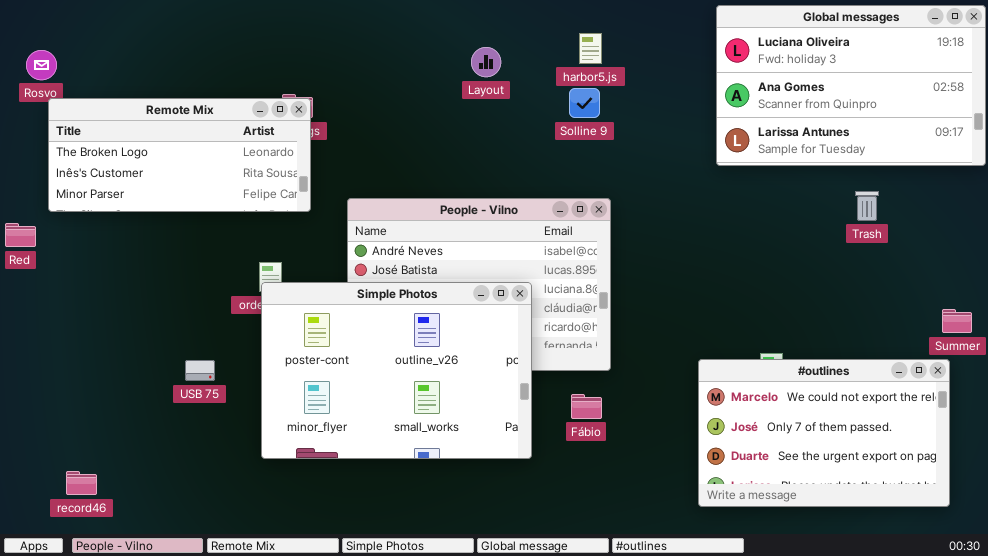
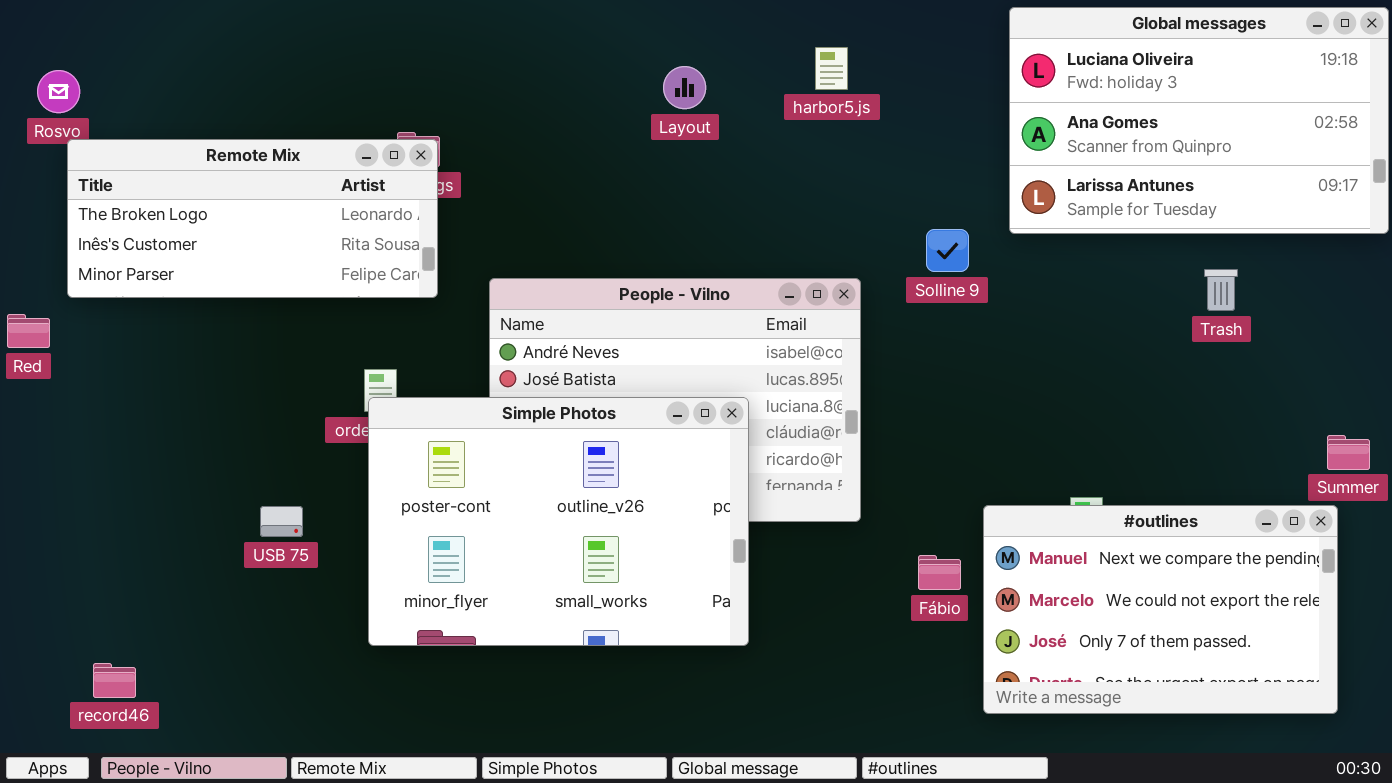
Solline 9: [569,88,600,118] -> [926,229,969,272], moved
#outlines: [698,359,950,507] -> [983,505,1338,714], scrolled up 1 row
Fábio: [571,394,602,419] -> [918,555,961,590], moved

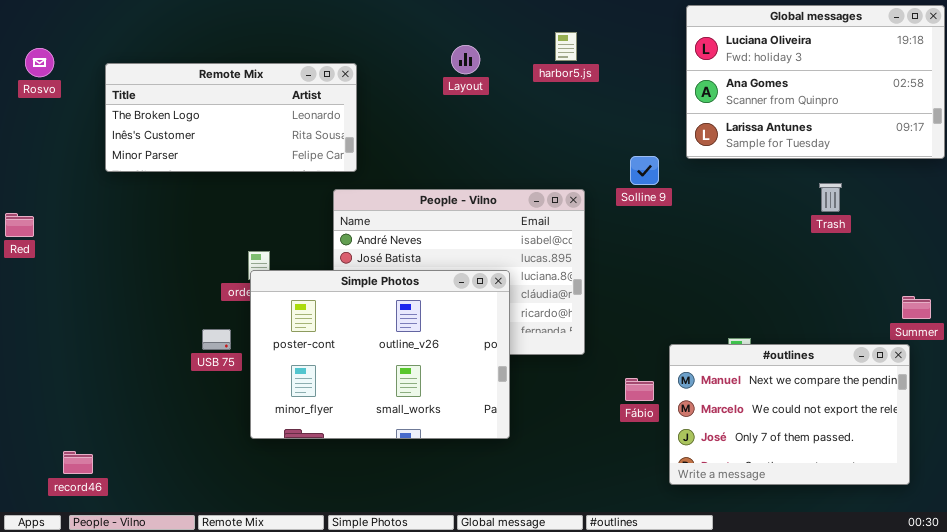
Remote Mix: [67,139,438,298] -> [105,63,357,172], moved
USB 75: [260,506,303,537] -> [202,329,231,350], moved

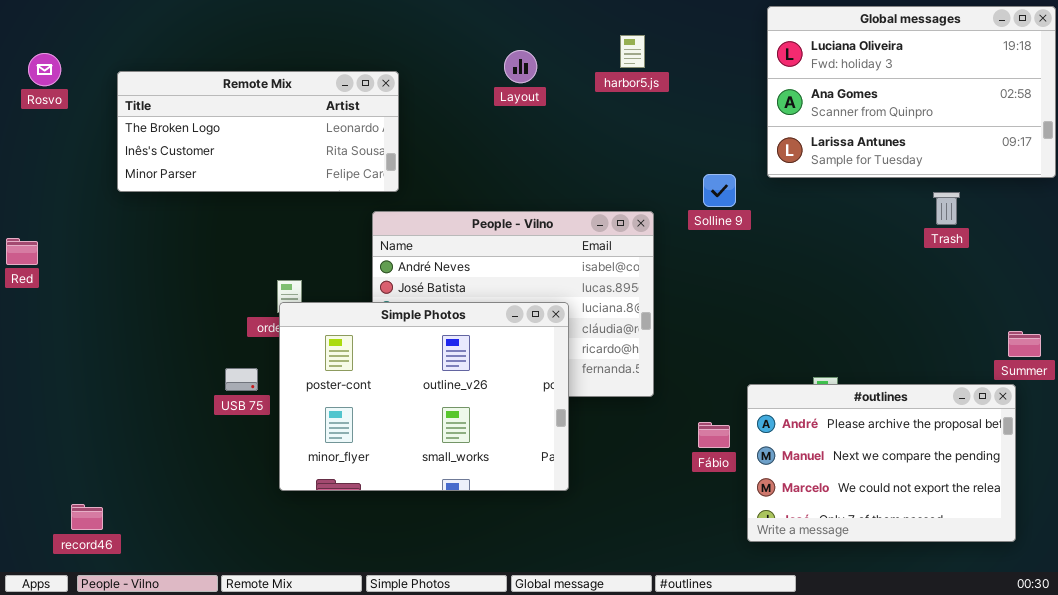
Trash: [819,183,842,212] -> [933,192,960,225], moved
#outlines: [669,344,910,485] -> [747,384,1016,542], scrolled up 1 row

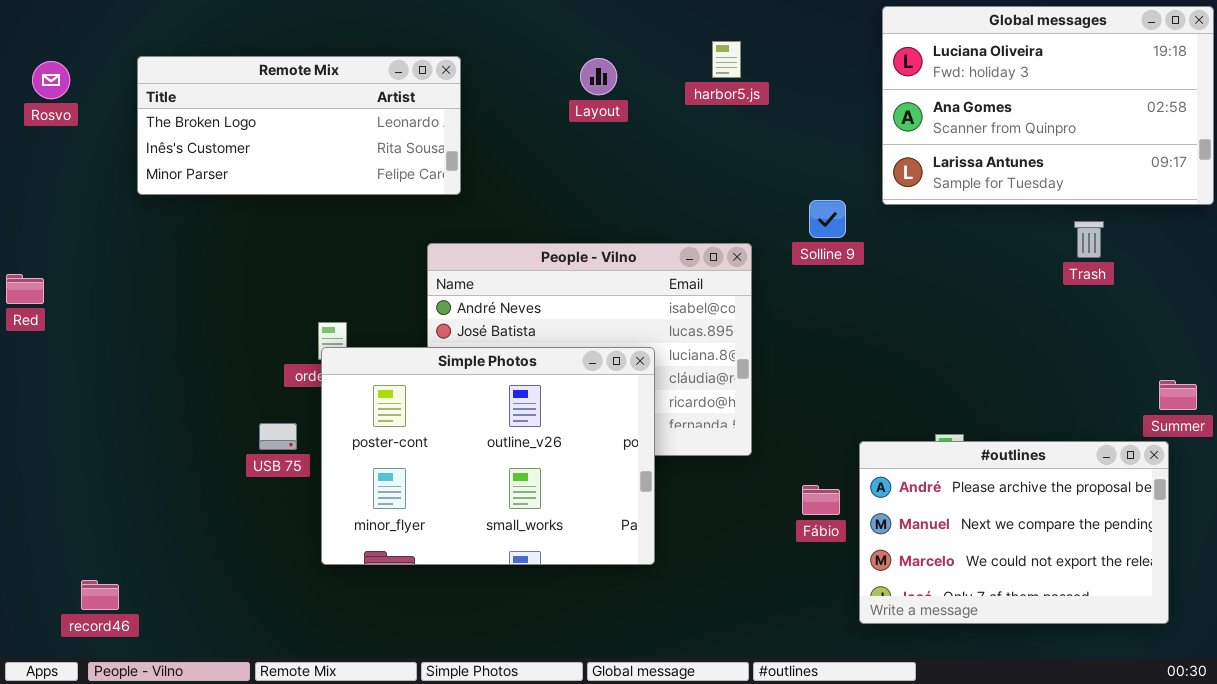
Remote Mix: [117,71,399,192] -> [137,56,461,195], moved

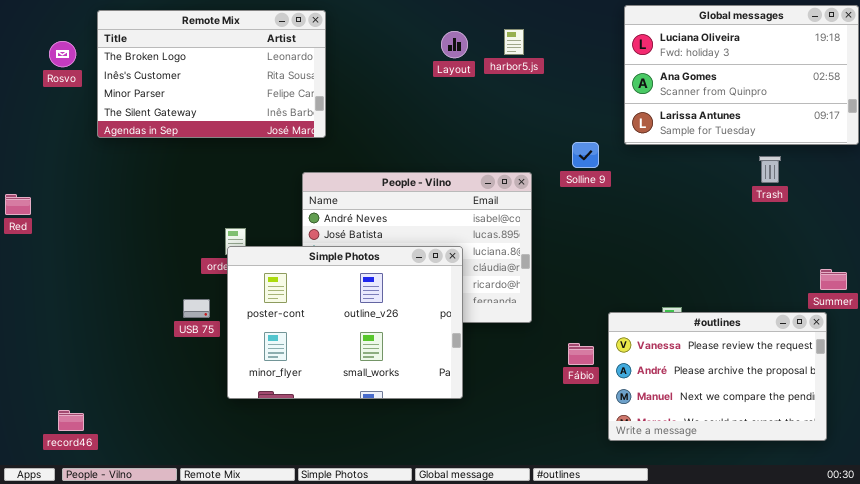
Remote Mix: [137,56,461,195] -> [97,10,326,138], resized
Layout: [580,58,617,95] -> [441,31,468,58], moved
Rosvo: [32,61,70,99] -> [49,41,76,67], moved
#outlines: [859,441,1169,624] -> [608,312,827,441], scrolled up 1 row

